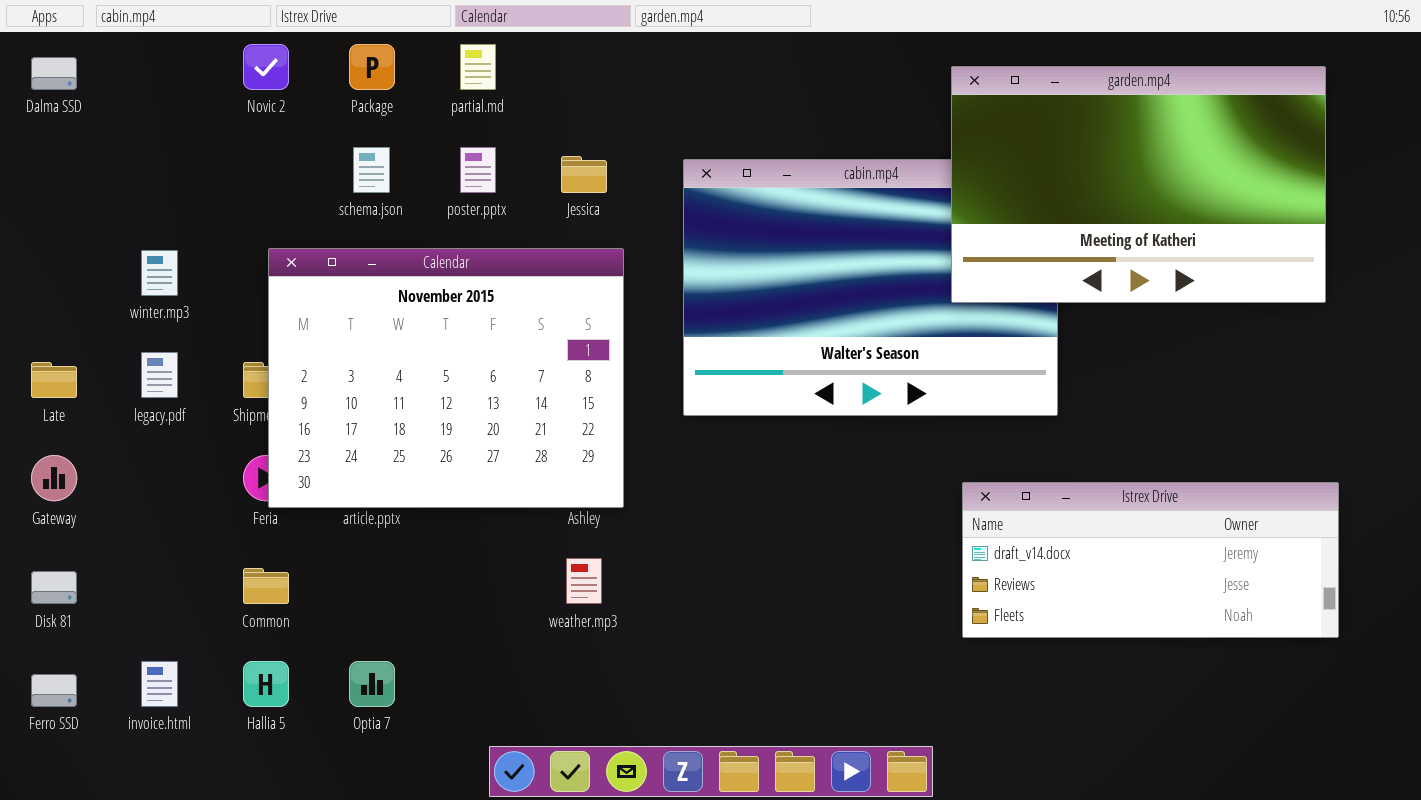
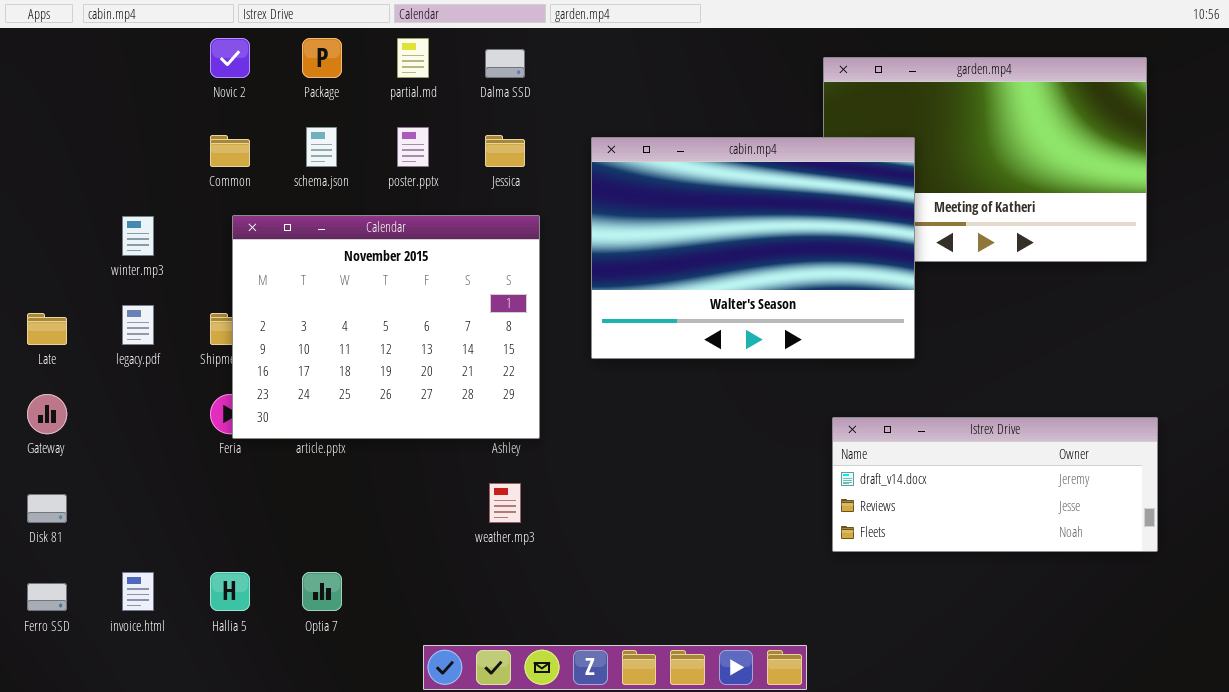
Dalma SSD: [31,57,77,90] -> [485,49,525,78], moved
cabin.mp4: [683,159,1058,416] -> [591,137,915,359], raised
Common: [243,568,289,604] -> [210,135,250,167], moved

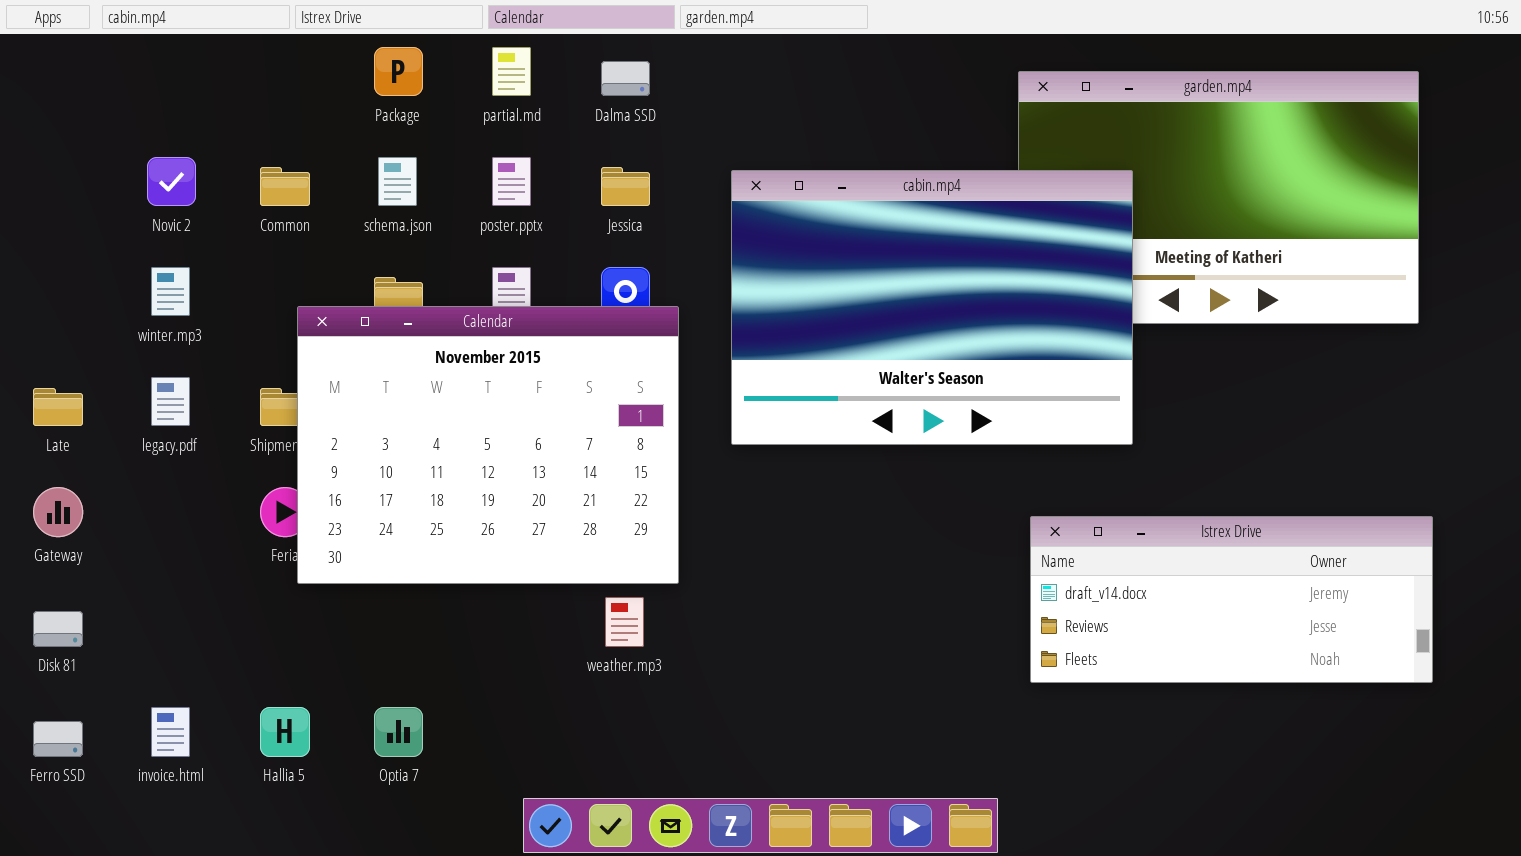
Novic 2: [210,38,250,78] -> [147,157,196,206], moved
Calendar: [232,215,540,439] -> [297,306,679,584], moved

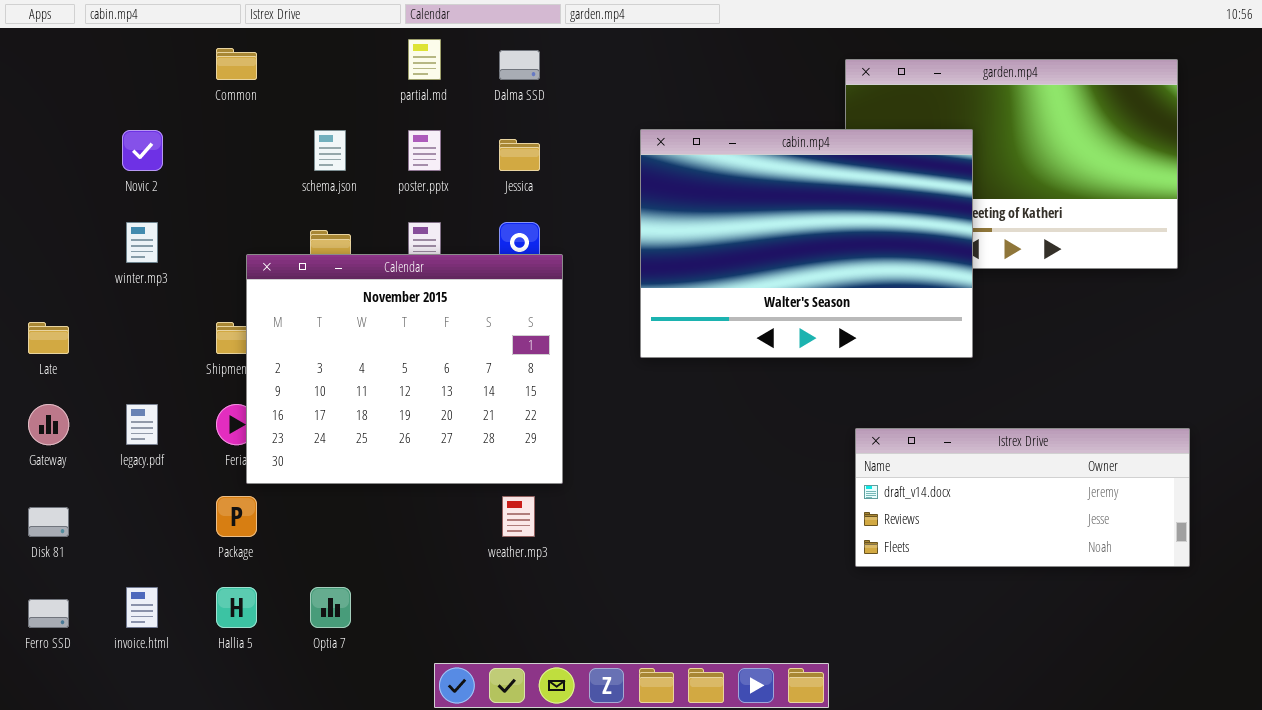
Package: [374,47,423,96] -> [216,496,257,537], moved
Common: [260,167,310,206] -> [216,48,257,80], moved
cabin.mp4: [731,170,1133,445] -> [640,129,973,358], moved
legacy.pdf: [151,377,190,426] -> [126,404,158,445], moved

